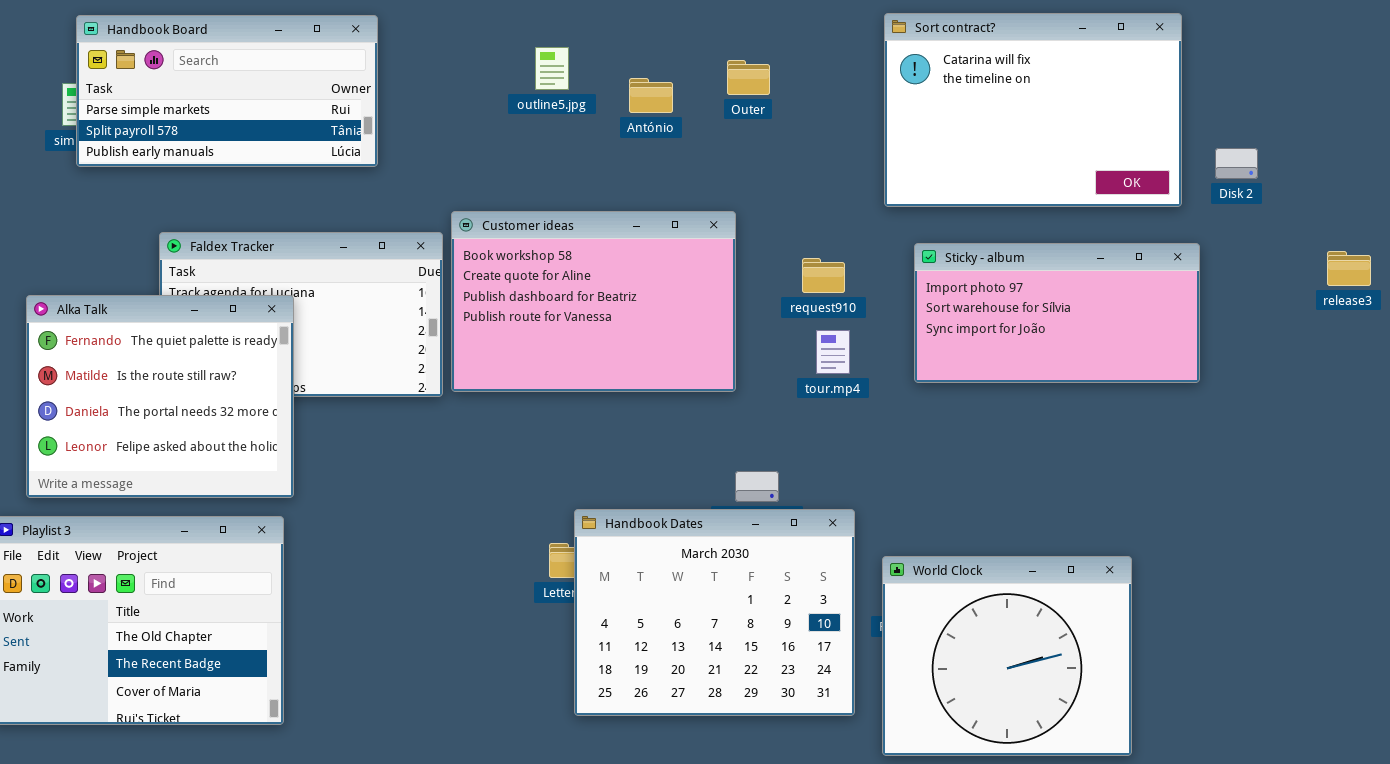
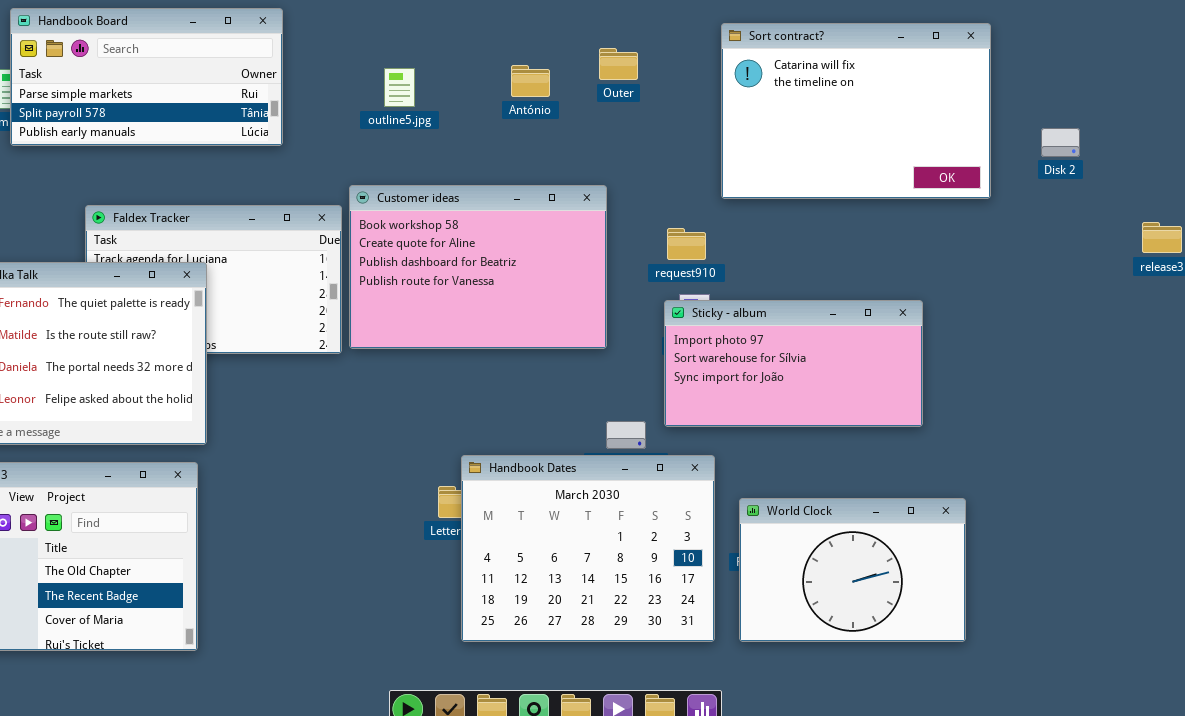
Sort contract?: [884,13,1182,207] -> [721,23,991,199], moved
outline5.jpg: [535,47,569,90] -> [384,68,415,107], moved
Sticky - album: [914,243,1200,383] -> [664,300,923,427], moved
World Clock: [882,556,1132,756] -> [739,498,966,642], resized

